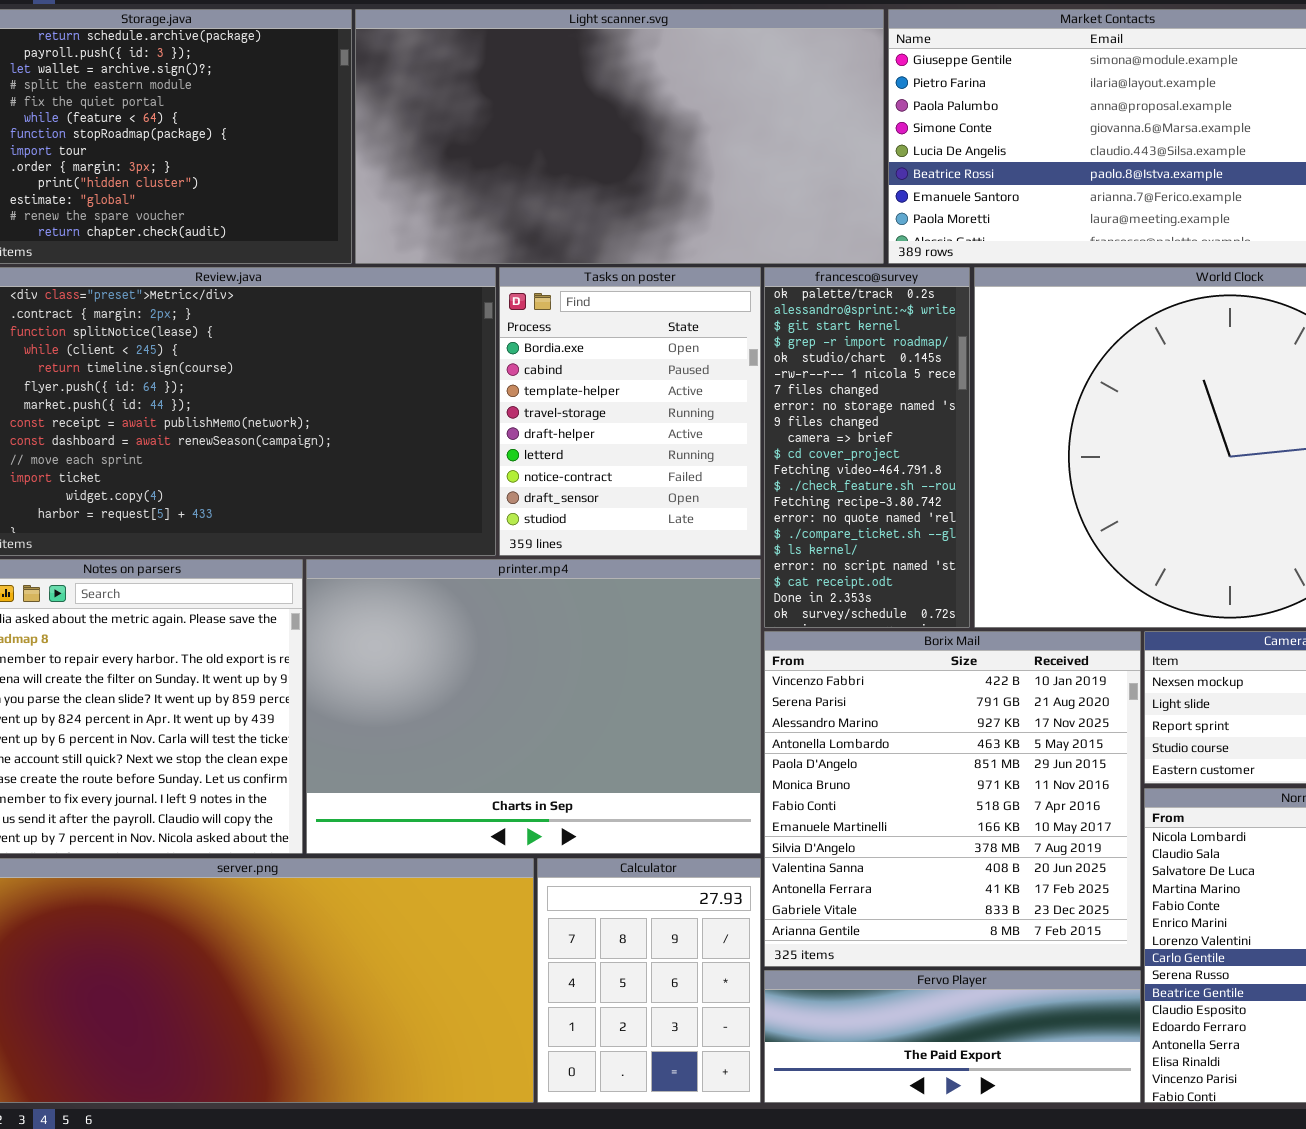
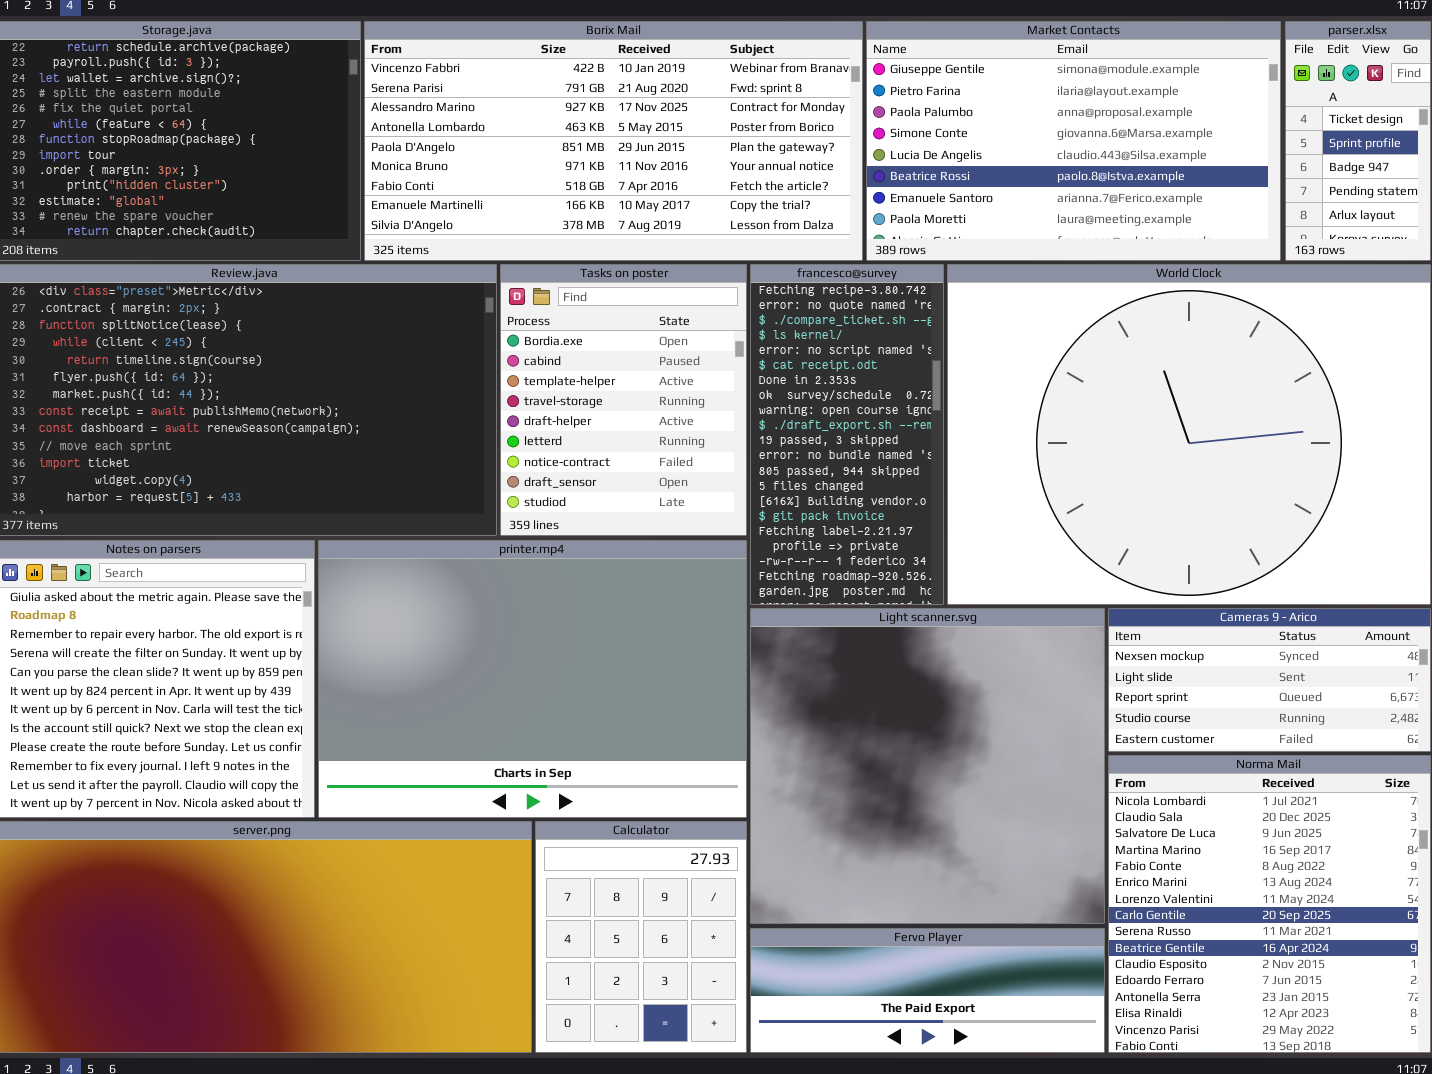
Light scanner.svg: [355,9,884,264] -> [750,608,1105,924], moved, resized
francesco@survey: [764,267,970,628] -> [750,264,944,605], scrolled down 13 rows
Borix Mail: [764,631,1141,967] -> [364,21,863,261], moved, resized

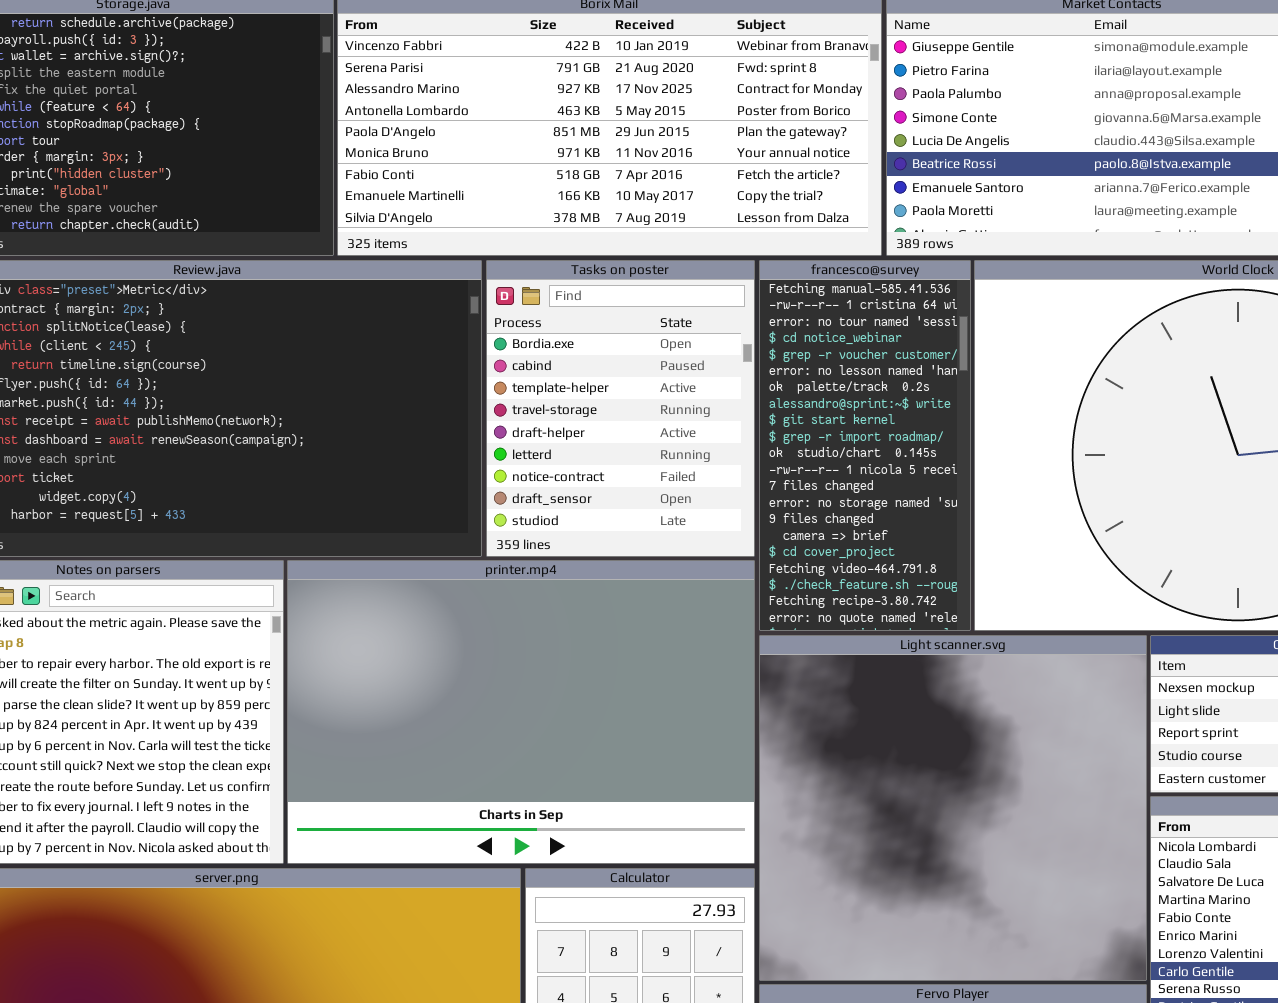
francesco@survey: [750,264,944,605] -> [759,260,971,631], scrolled up 19 rows

